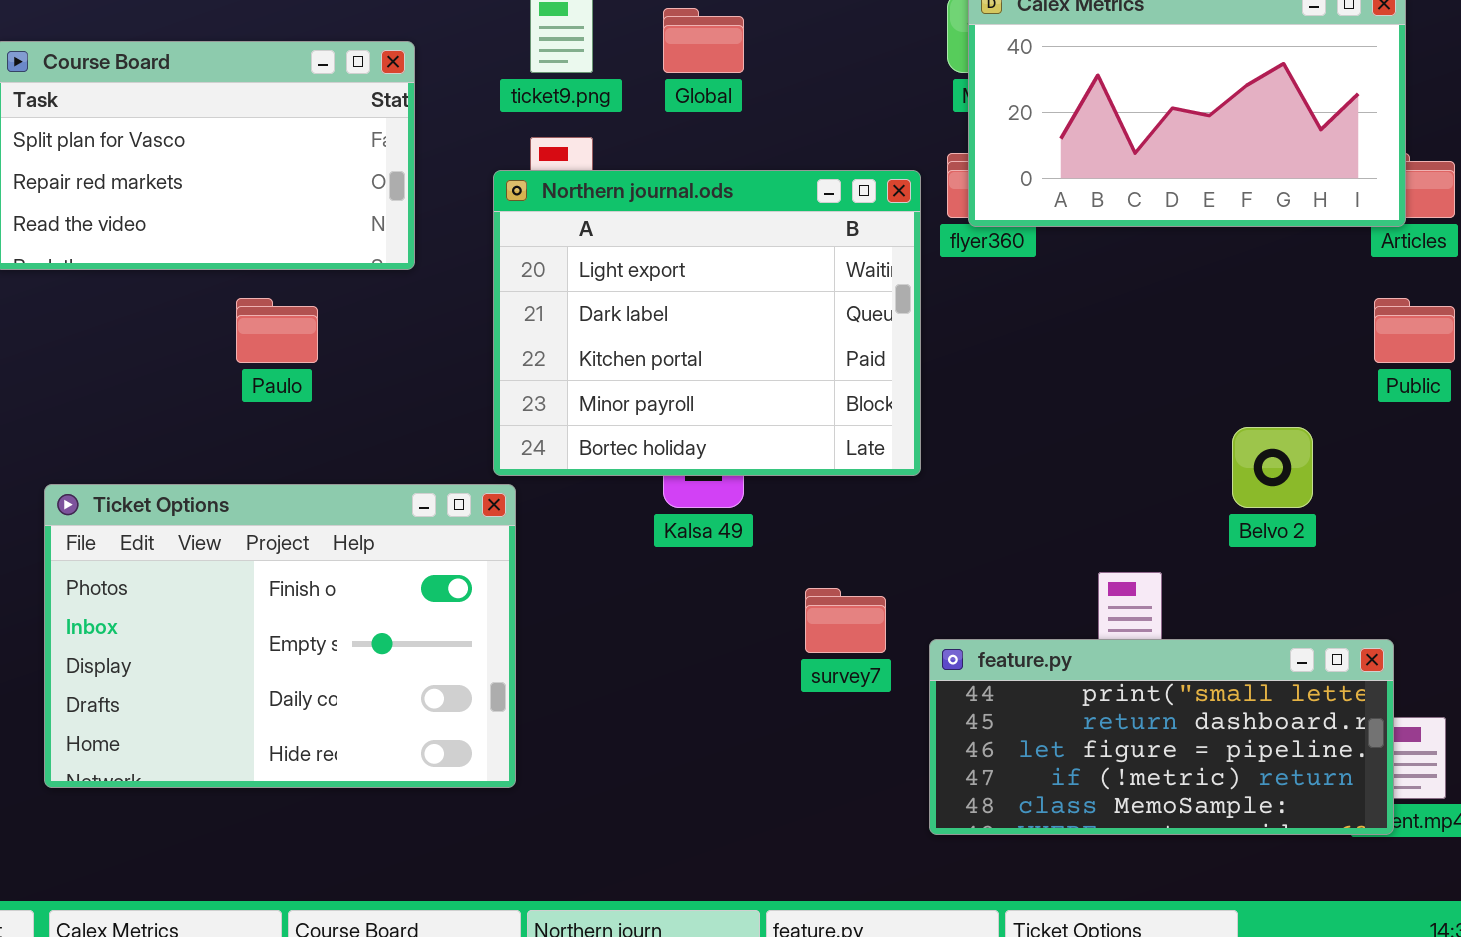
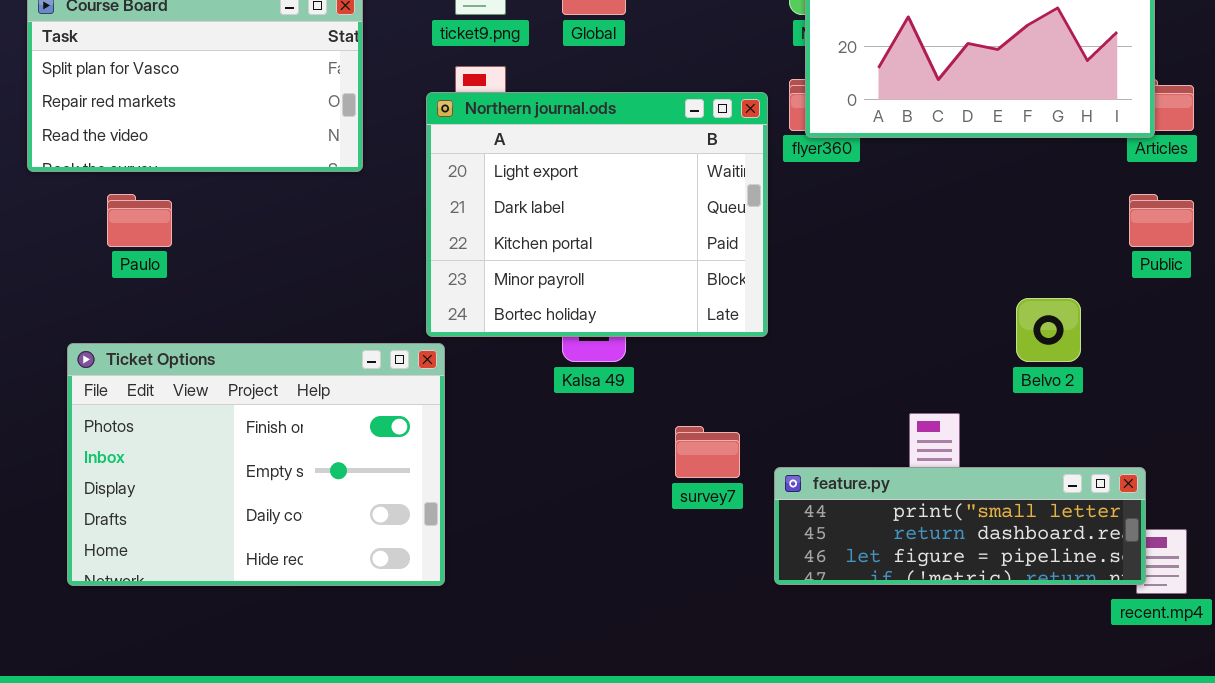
Paulo: [236,298,318,363] -> [107,194,172,247], moved
feature.py: [929,639,1394,835] -> [774,467,1146,585], resized

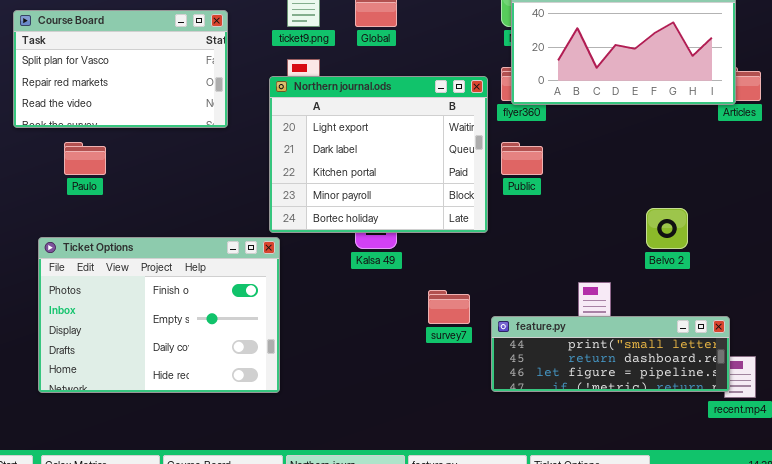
Public: [1129,194,1194,247] -> [501,142,543,175], moved

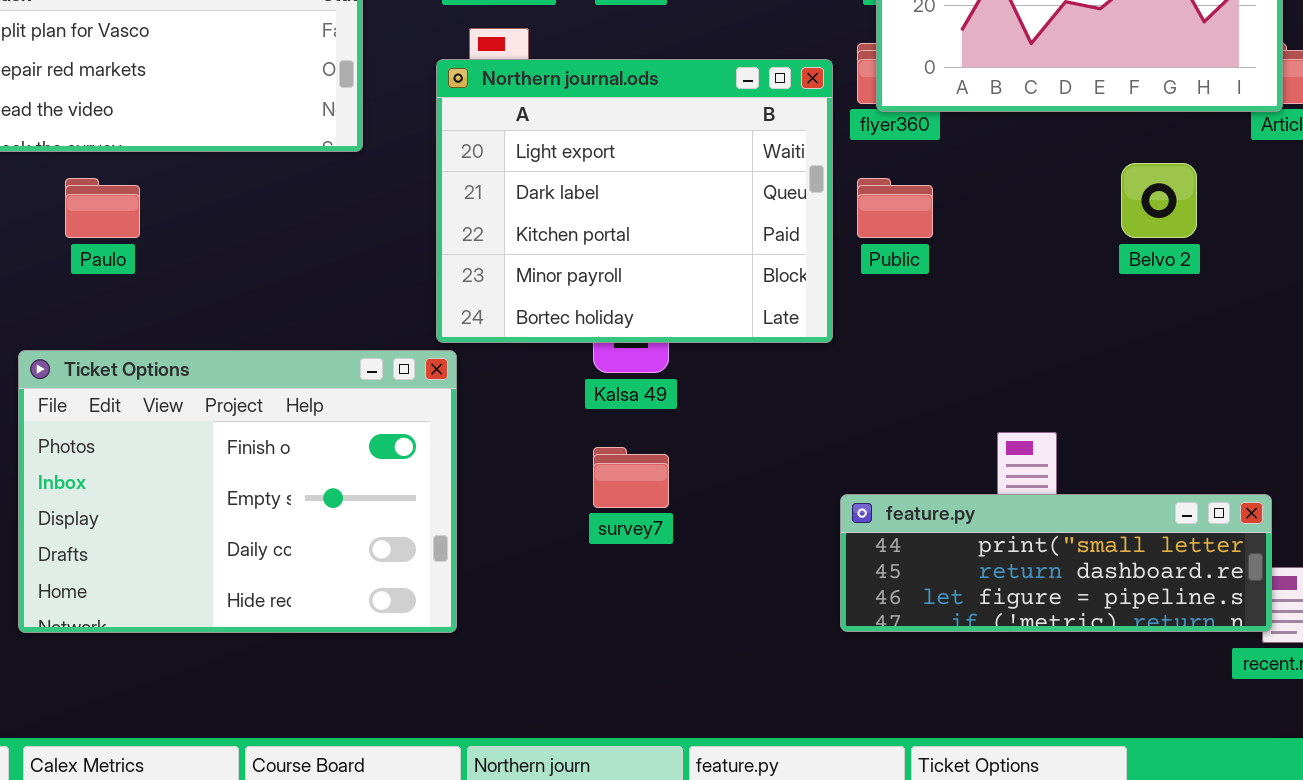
Belvo 2: [646,208,688,249] -> [1121,163,1197,238], moved
survey7: [428,290,470,324] -> [593,447,669,508], moved

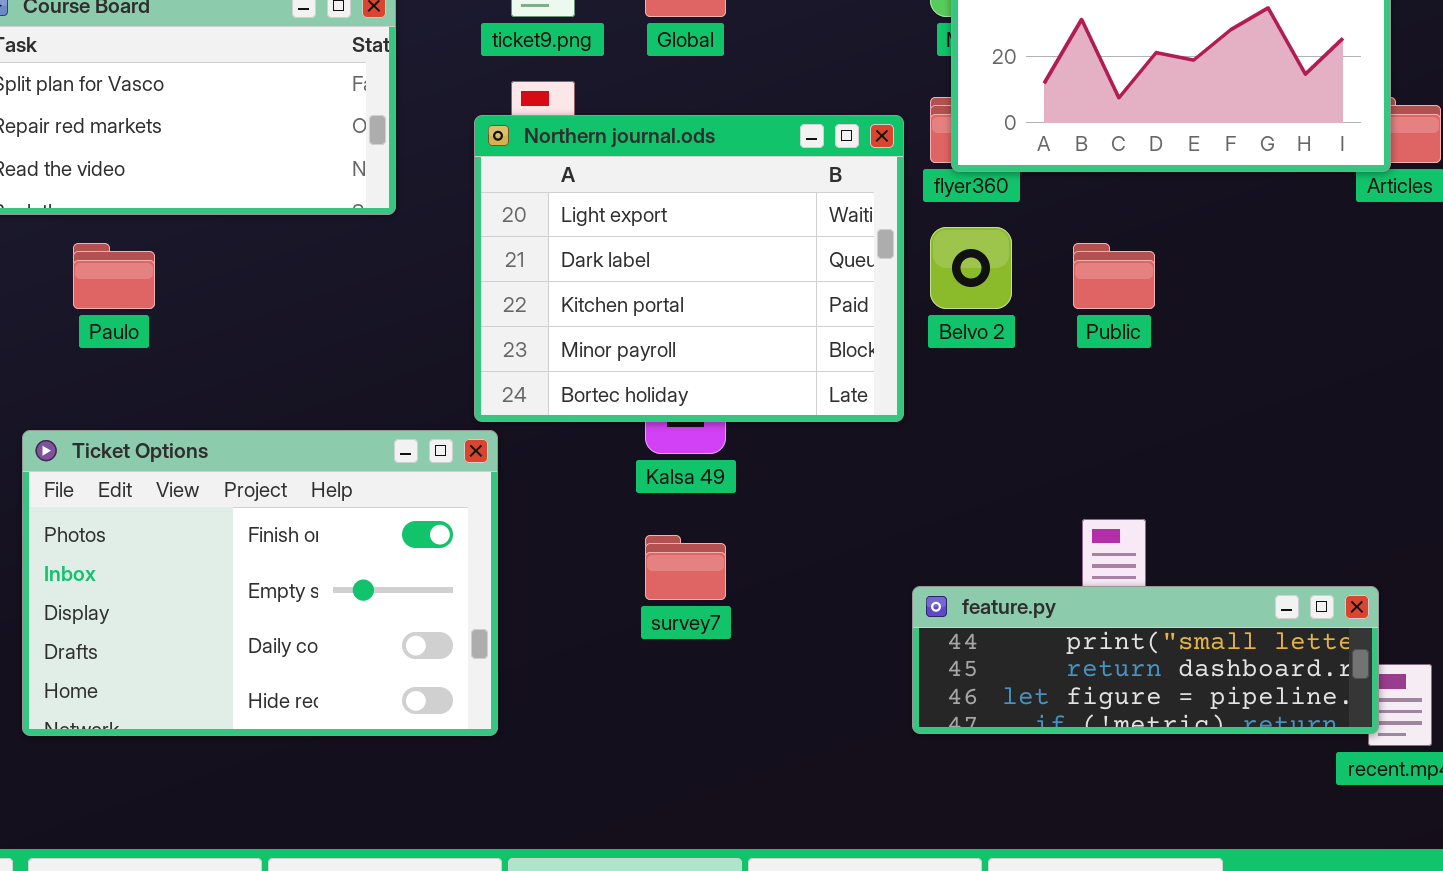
Belvo 2: [1121,163,1197,238] -> [930,227,1012,309], moved
Public: [857,178,933,238] -> [1073,243,1155,309], moved

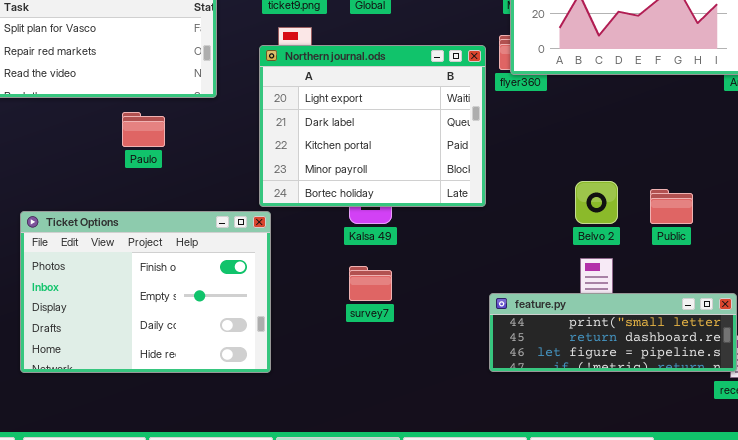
Belvo 2: [930,227,1012,309] -> [575,181,618,224], moved
Paulo: [73,243,155,309] -> [122,112,165,147], moved
Public: [1073,243,1155,309] -> [650,189,693,224], moved

